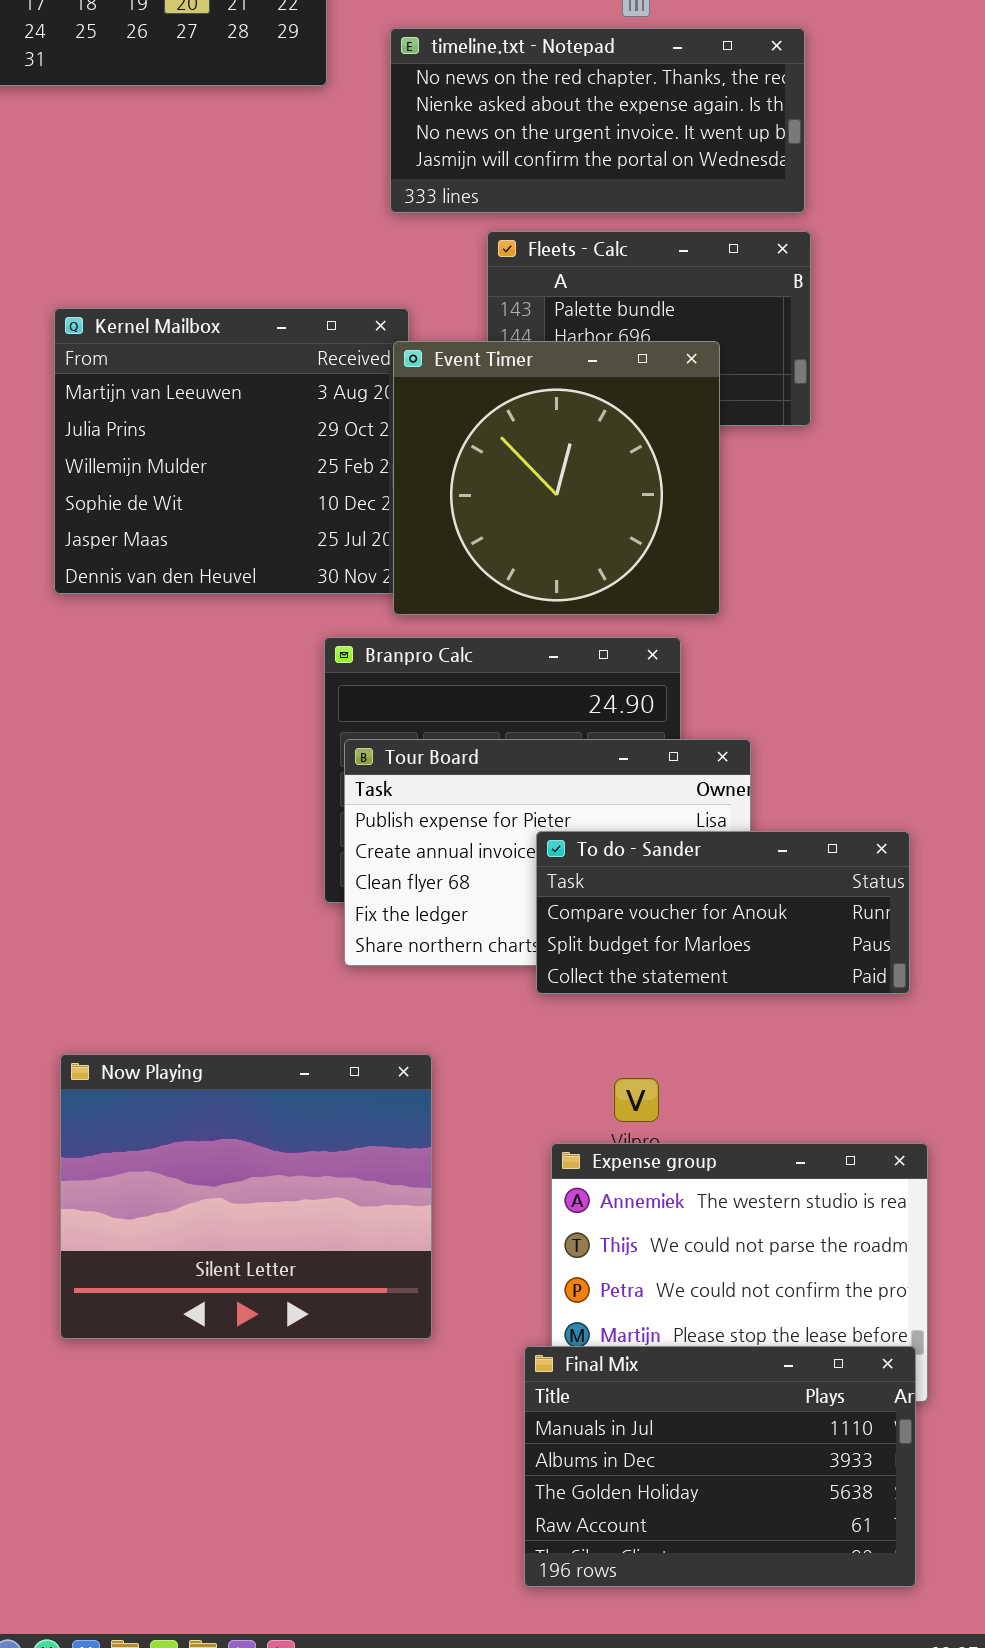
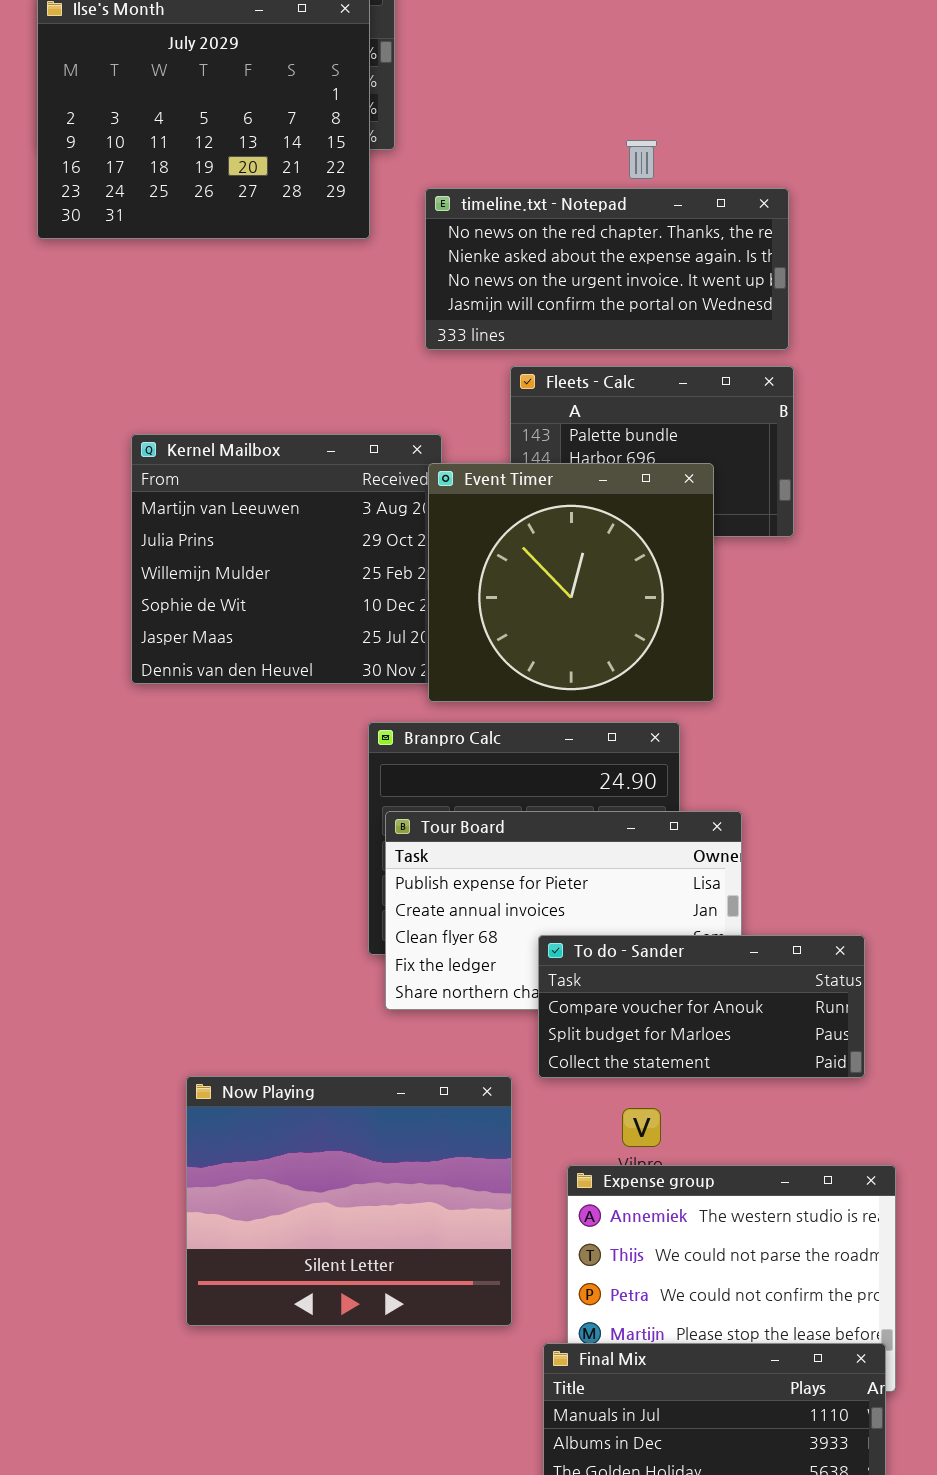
To do - Sander: [536,831,910,994] -> [538,935,865,1078], moved
Now Playing: [60,1054,432,1339] -> [186,1076,512,1326], moved

